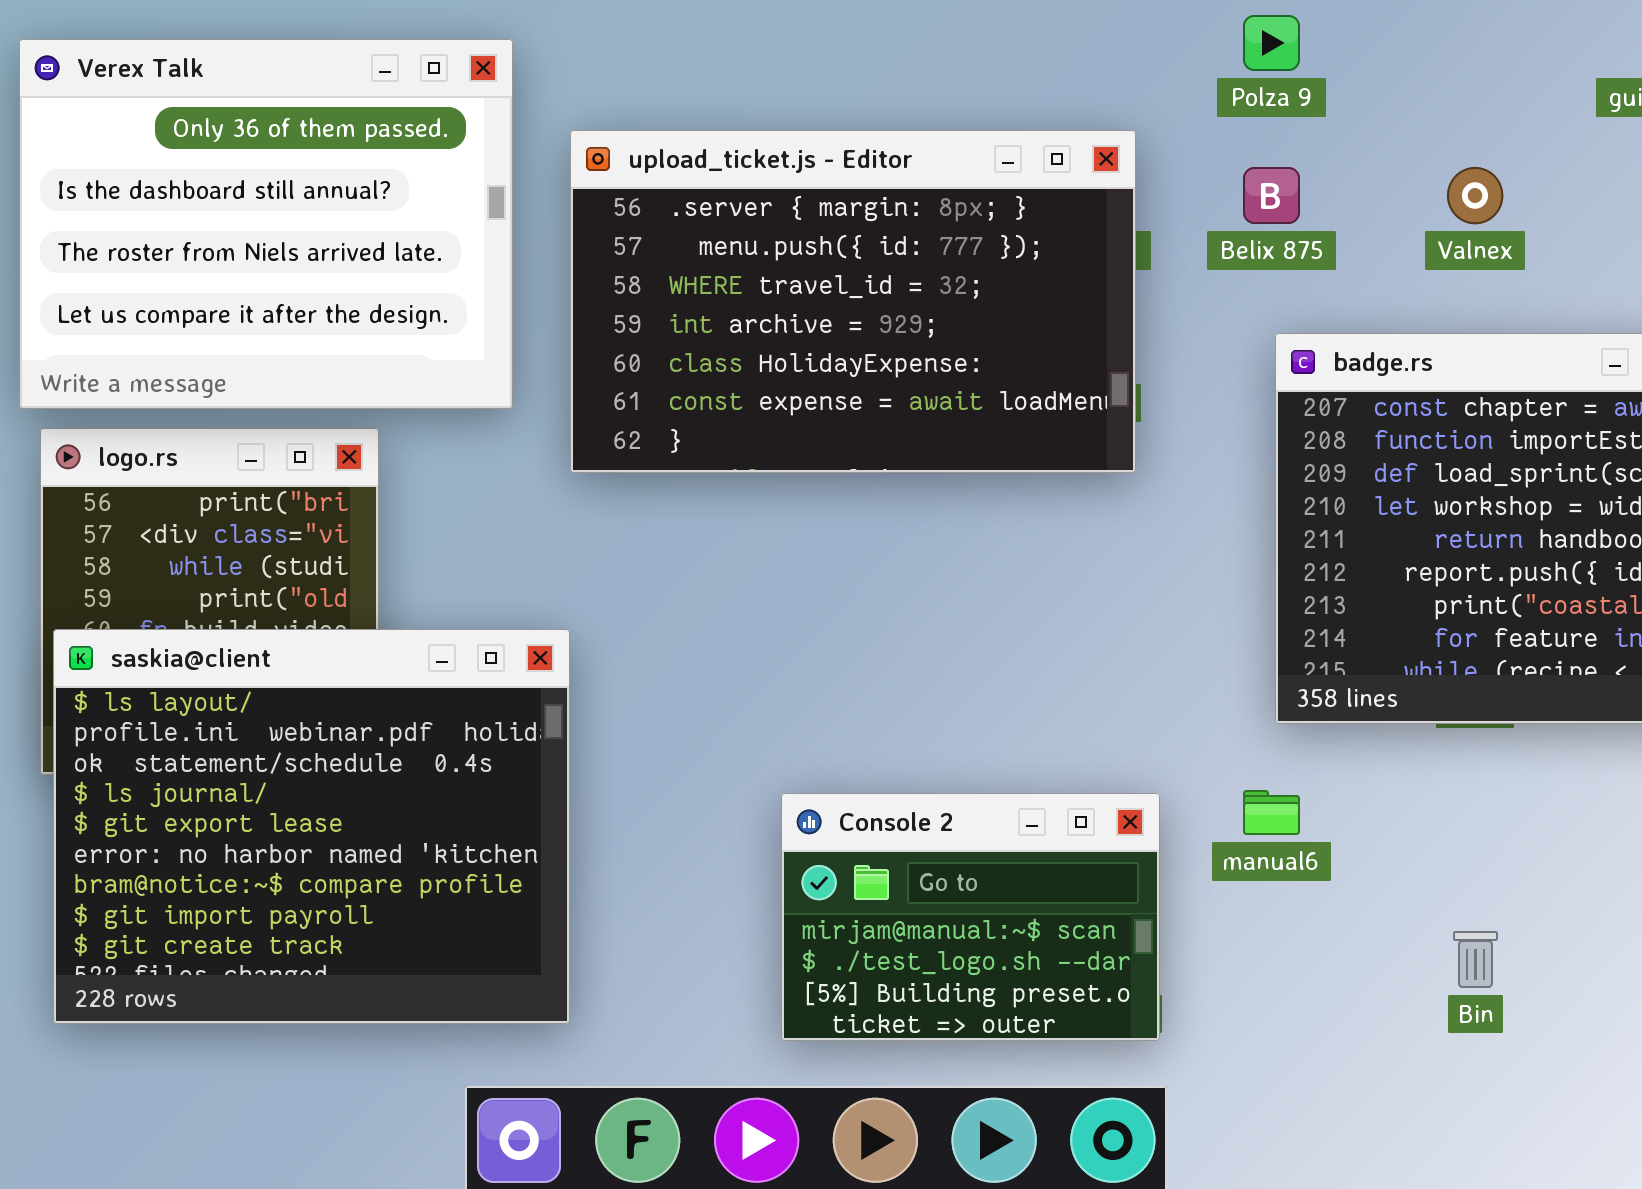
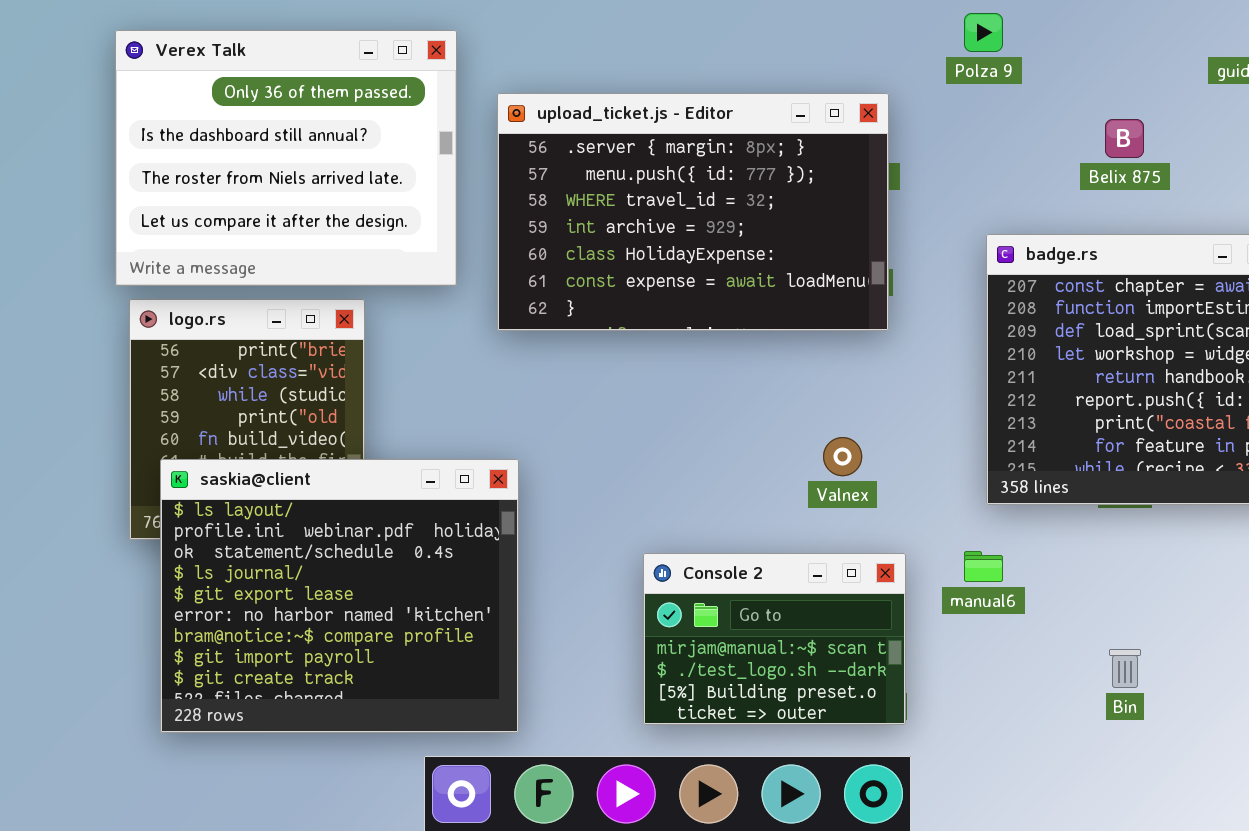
Belix 875: [1243,167,1300,224] -> [1105,119,1144,158], moved
Valnex: [1447,167,1503,224] -> [823,437,862,476], moved
saskia@client: [53,629,570,1024] -> [160,459,519,733], moved

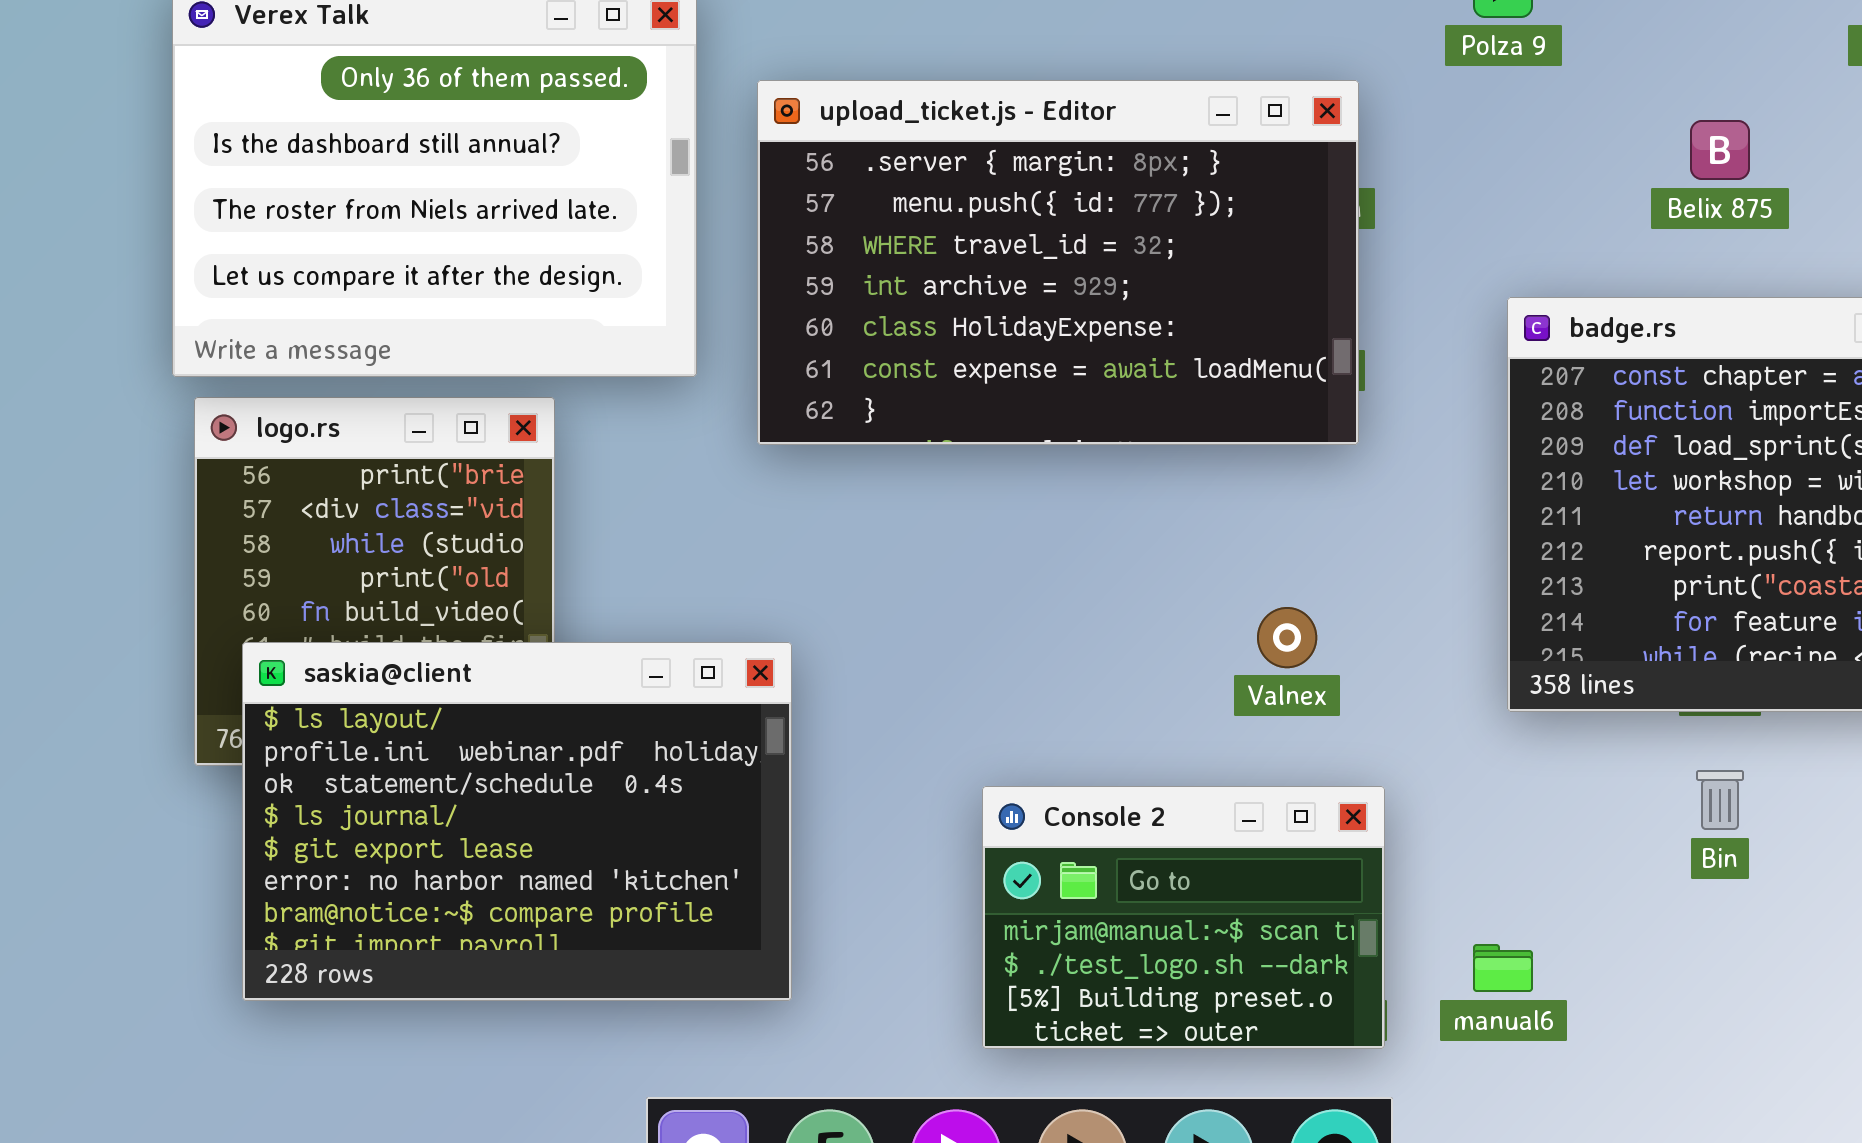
saskia@client: [160,459,519,733] -> [242,642,792,1001], resized
manual6: [964,551,1003,582] -> [1473,944,1533,992], moved
Bin: [1109,649,1141,688] -> [1696,770,1744,830], moved

